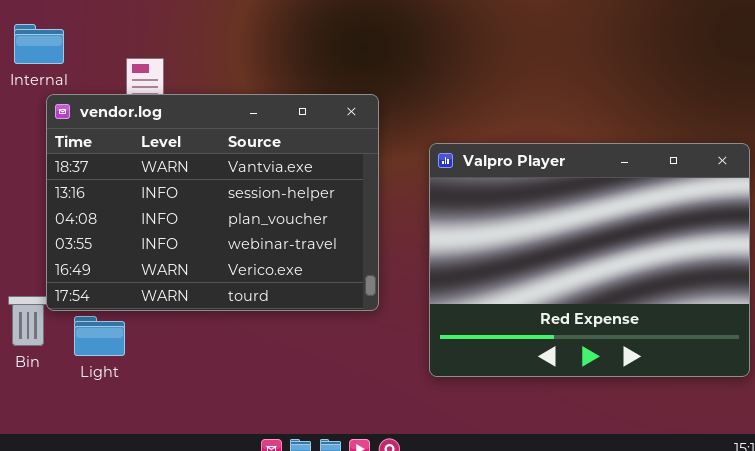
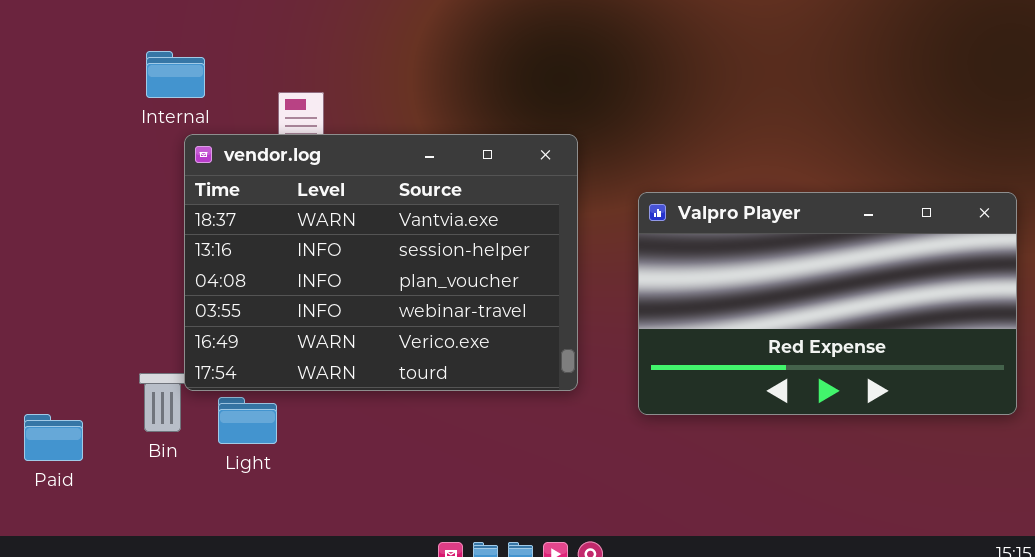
Valpro Player: [429,143,750,377] -> [638,192,1017,415], resized

